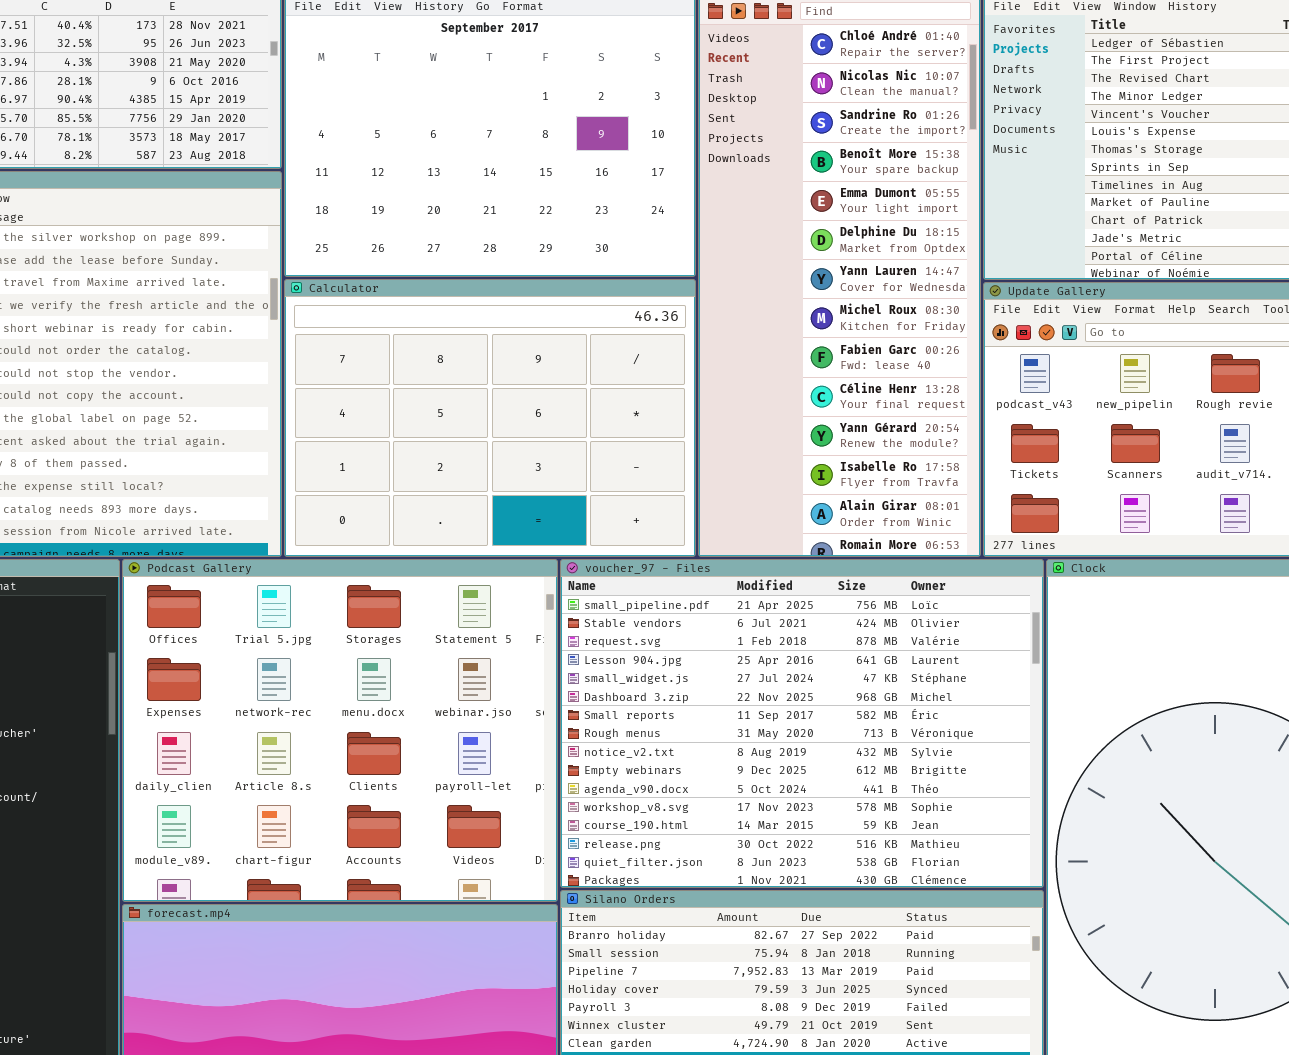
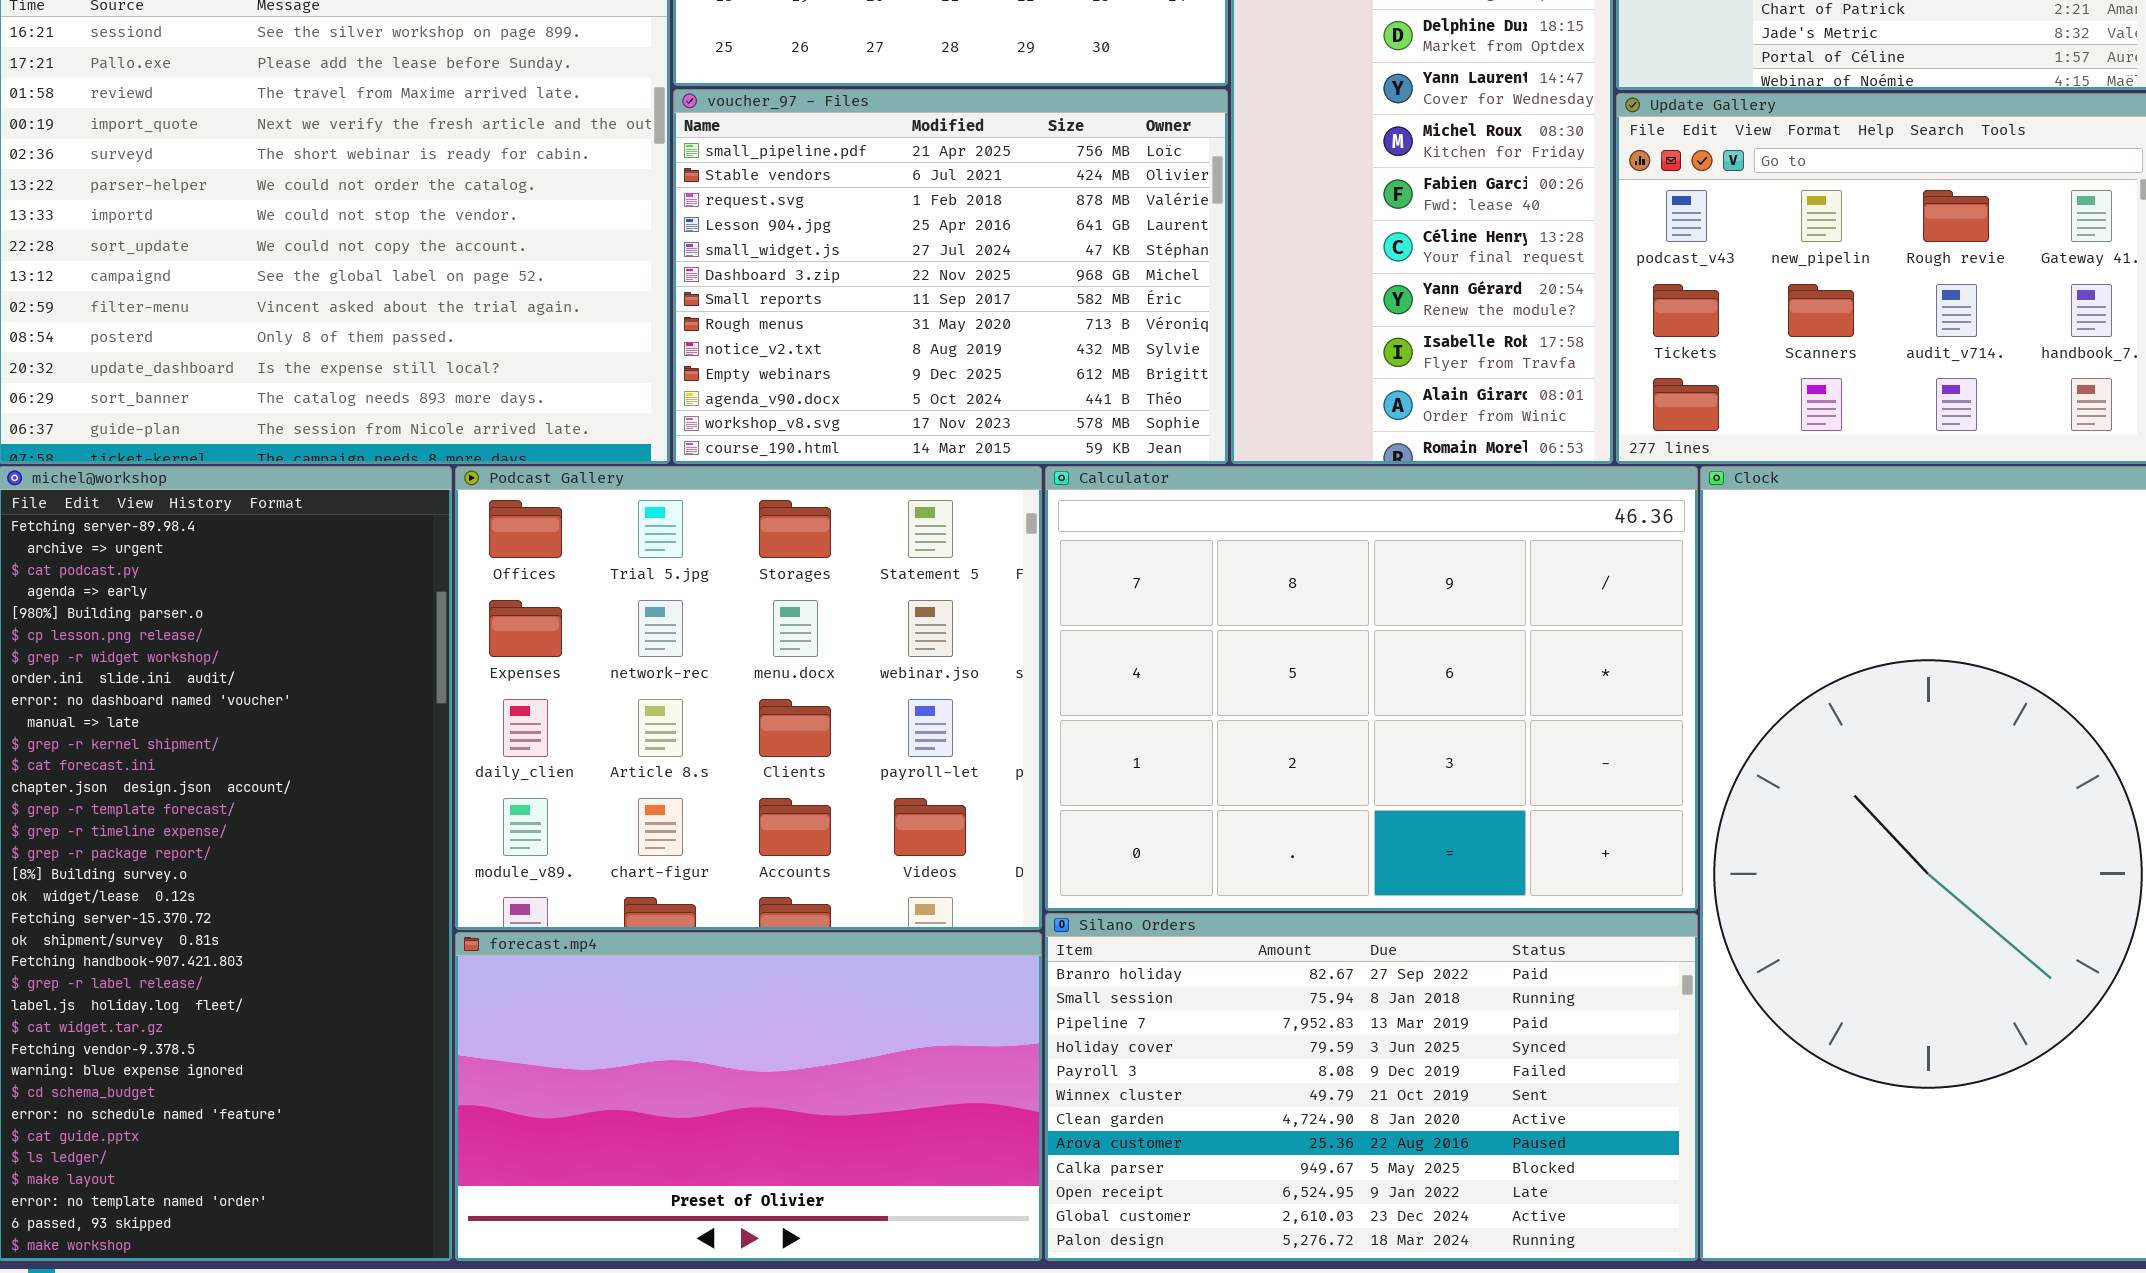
Calculator: [284,279,696,557] -> [1045,466,1698,911], moved, resized
voucher_97 - Files: [560,559,1044,888] -> [673,89,1228,464], moved, resized

